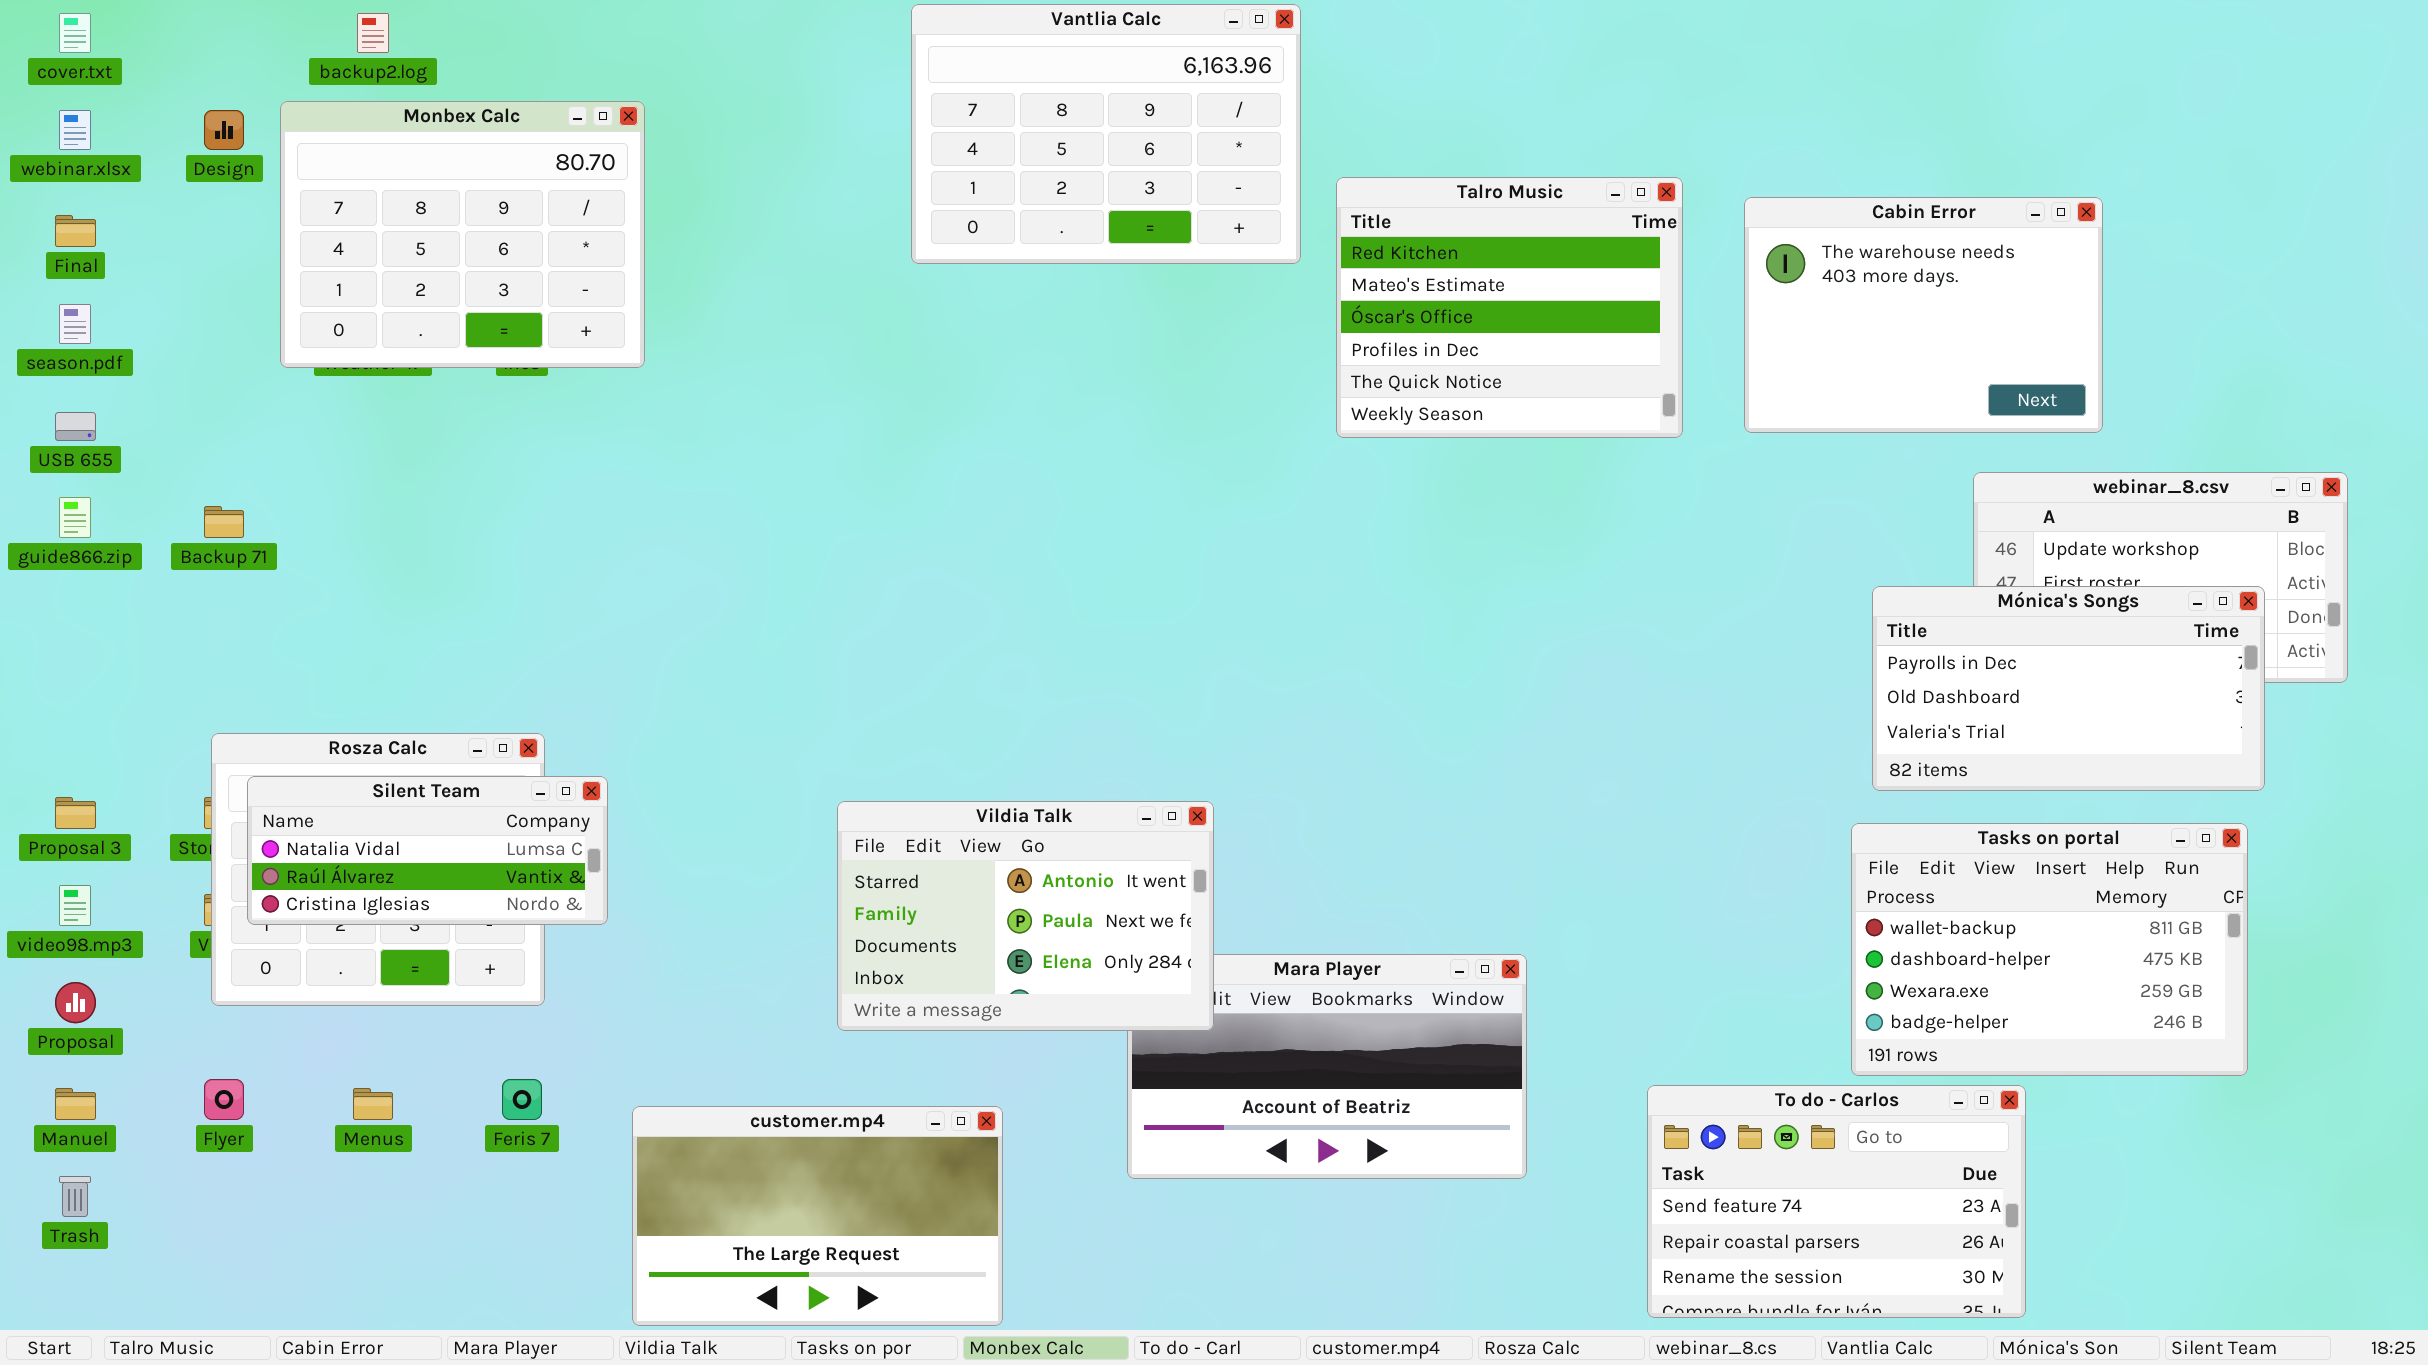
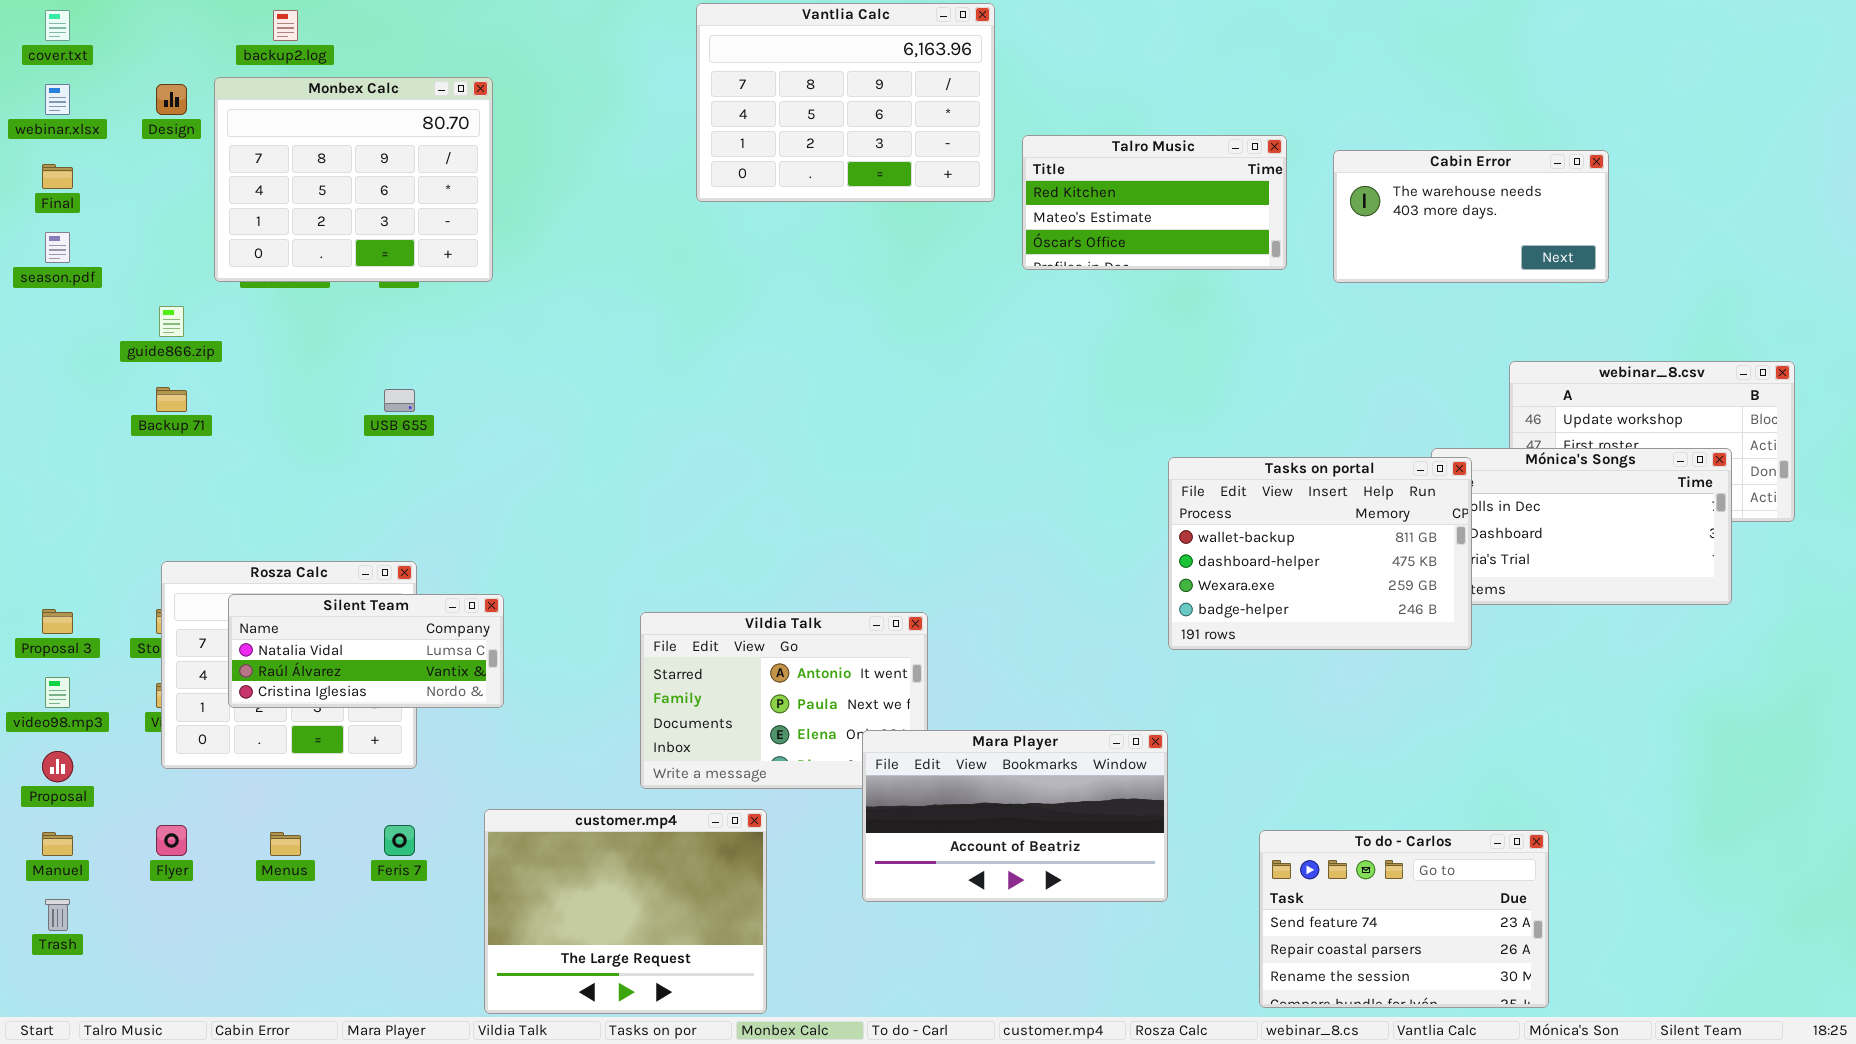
Talro Music: [1336,177,1683,438] -> [1022,135,1287,270], resized
Cabin Error: [1744,197,2103,433] -> [1333,150,1609,283], resized
USB 655: [55,412,96,441] -> [384,389,415,412], moved
guide866.zip: [59,497,91,538] -> [159,306,184,337], moved
Silent Team: [247,776,608,925] -> [228,594,504,708], moved
Tasks on portal: [1851,823,2248,1076] -> [1168,457,1472,650], moved
Mara Player: [1127,954,1527,1179] -> [862,730,1168,902], raised
customer.mp4: [632,1106,1003,1326] -> [484,809,767,1014], resized

